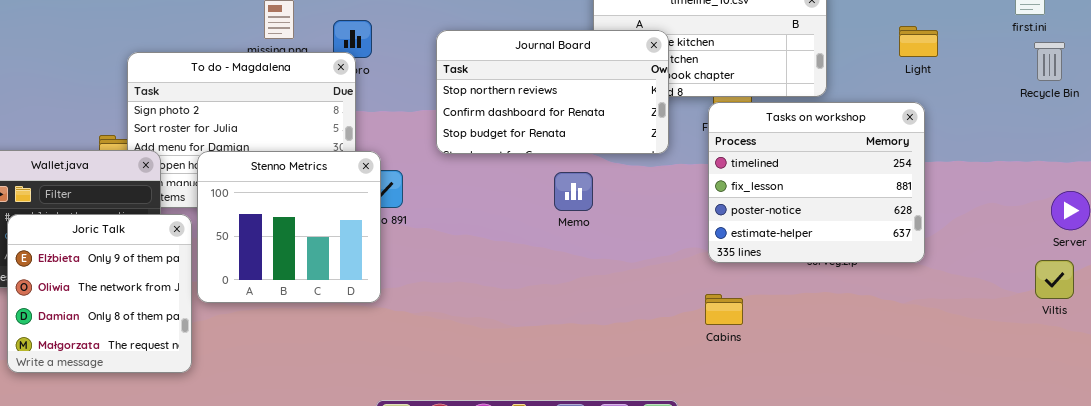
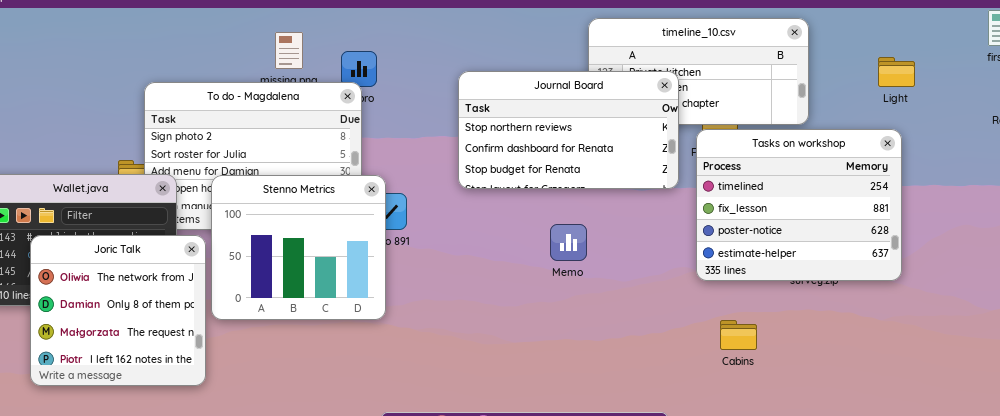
Journal Board: [436,30,669,154] -> [458,71,679,189], moved
Memo: [554,172,593,211] -> [550,224,587,261], moved
Joric Talk: [7,214,192,373] -> [30,235,206,386], scrolled down 1 row
Cabins: [705,294,743,325] -> [720,320,757,350], moved

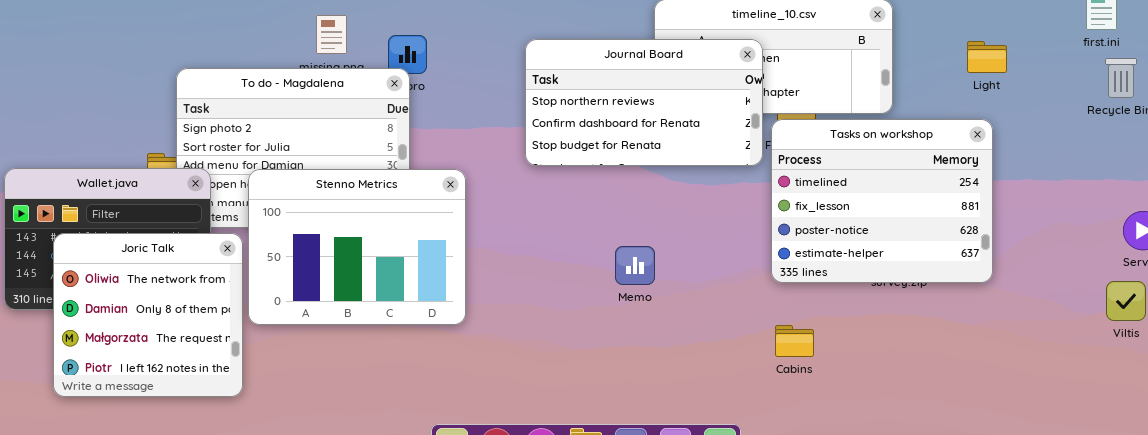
Journal Board: [458,71,679,189] -> [525,39,763,166], moved
Stenno Metrics: [211,175,386,320] -> [248,169,466,325], resized
Memo: [550,224,587,261] -> [615,246,655,285], moved
Cabins: [720,320,757,350] -> [775,325,814,357], moved

